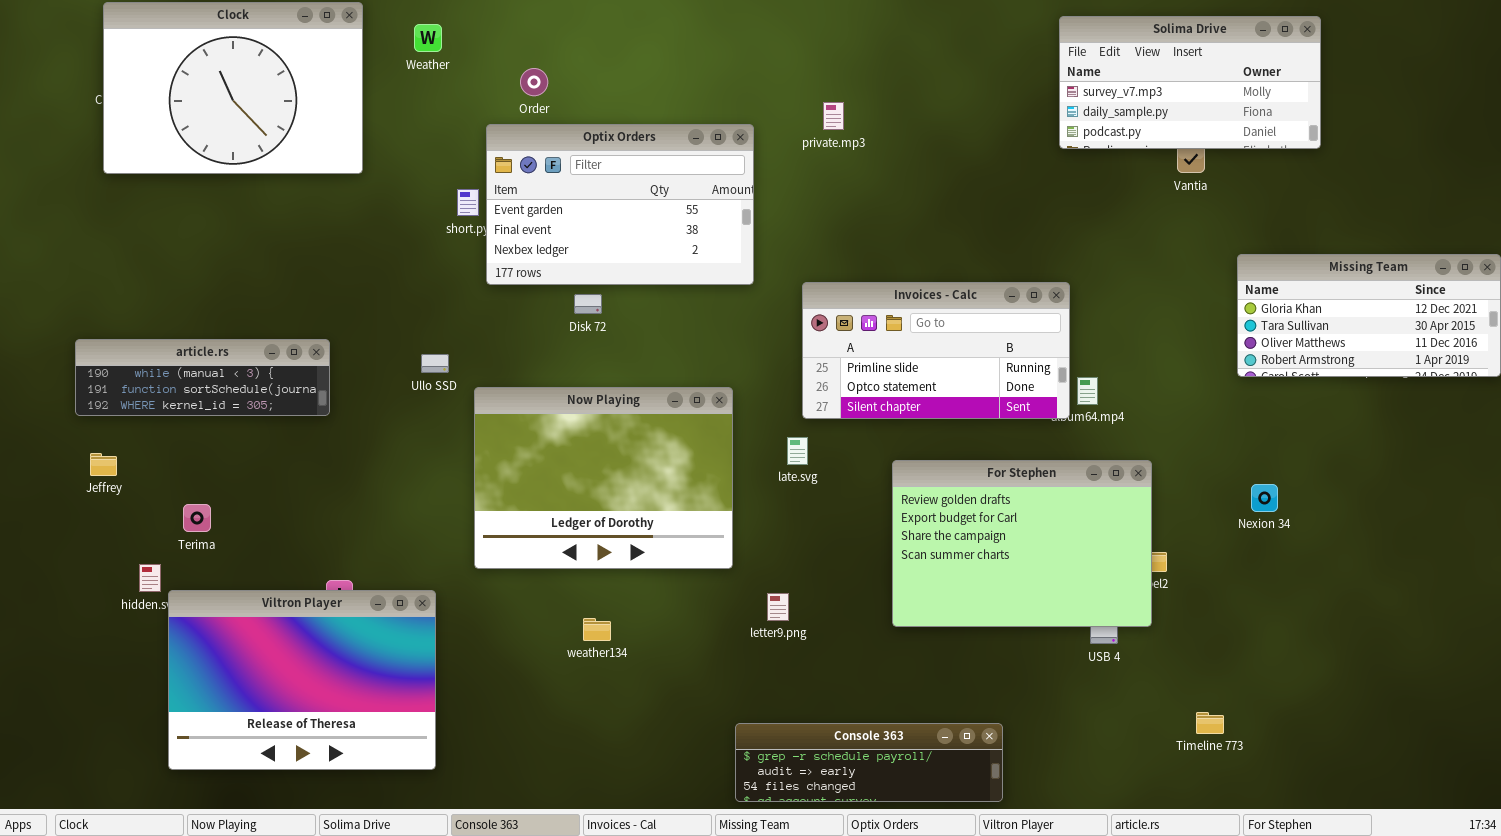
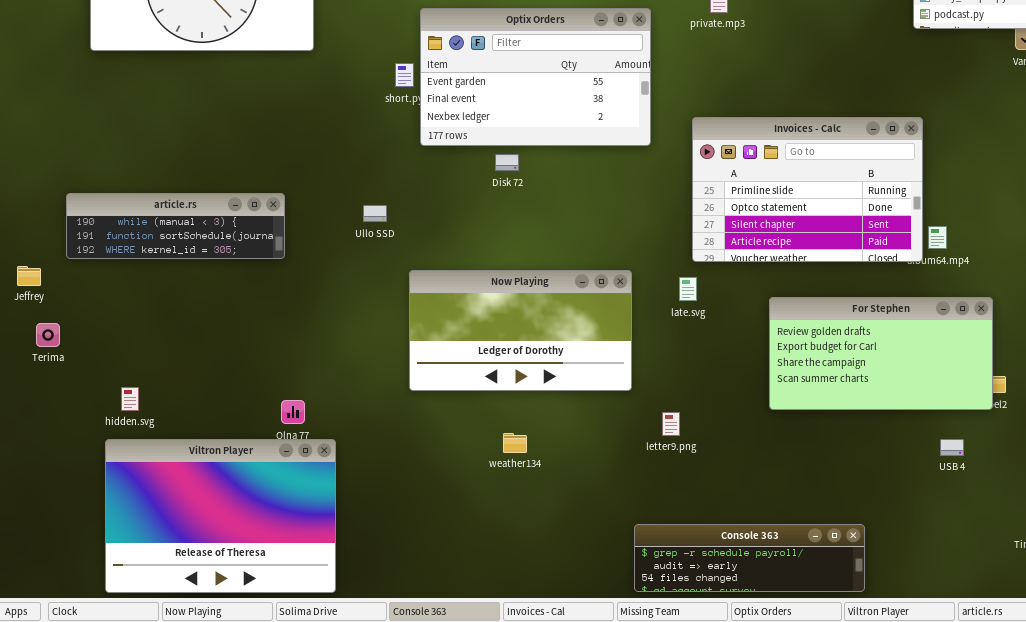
Invoices - Calc: [802,282,1070,419] -> [692,117,923,262], resized
Now Playing: [474,387,733,569] -> [409,270,632,391], resized
Jeffrey: [90,453,117,476] -> [17,266,41,286], moved
For Stephen: [892,460,1152,627] -> [769,297,993,410], resized
Terima: [183,504,211,532] -> [36,323,60,347], moved
Viltron Player: [168,590,436,770] -> [105,439,336,593], moved

